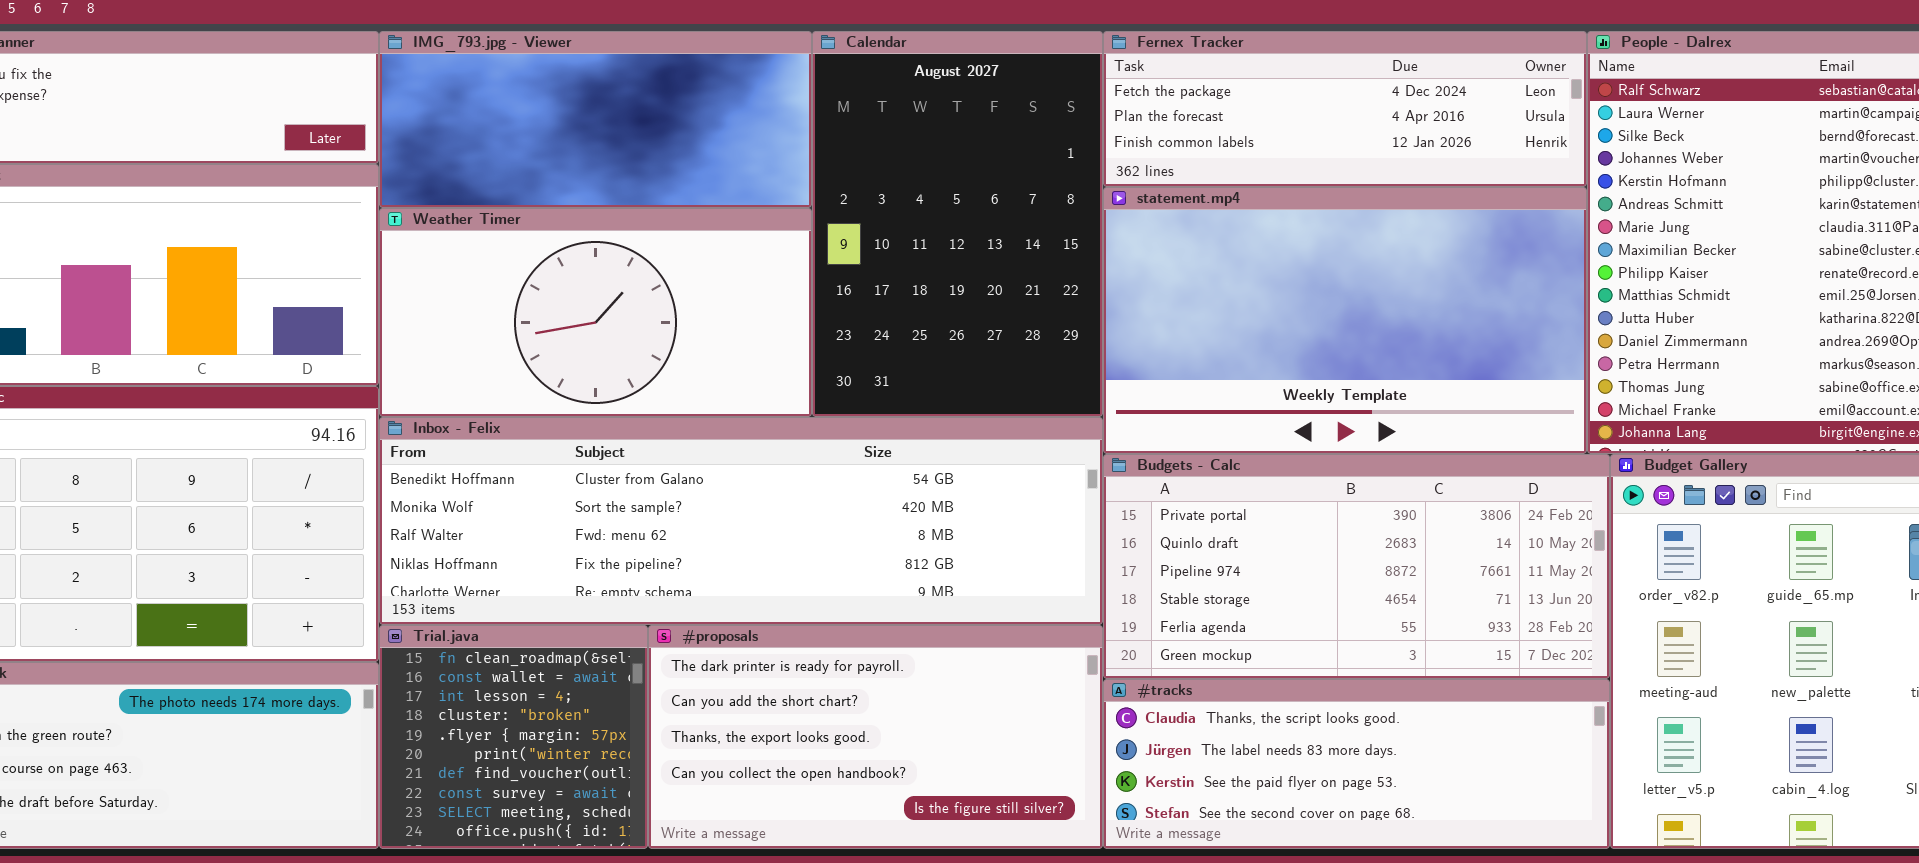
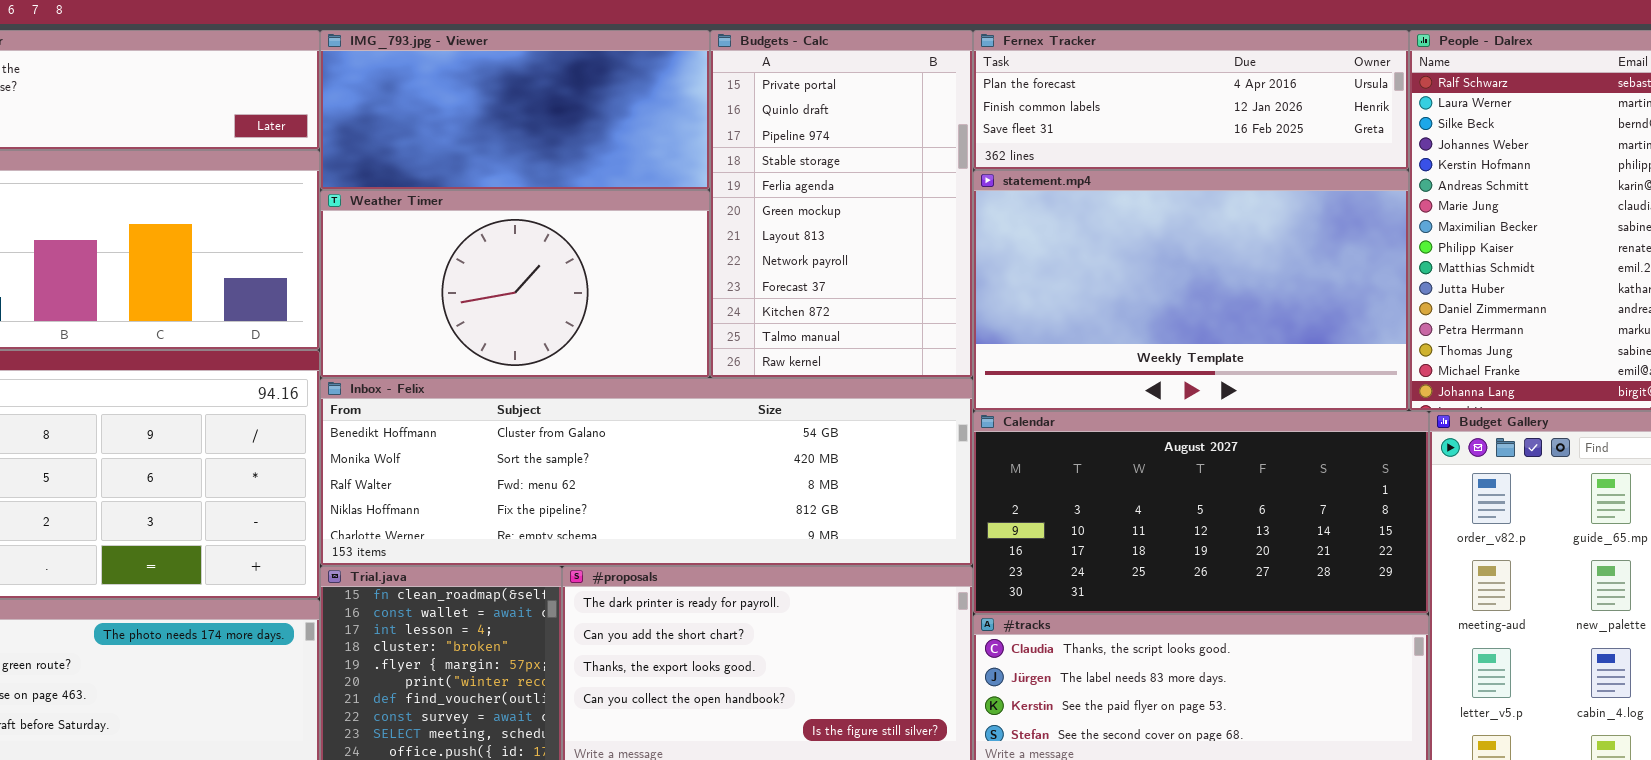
Calendar: [812,31,1103,417] -> [973,411,1429,614], moved, resized
Fernex Tracker: [1103,31,1587,187] -> [973,30,1409,170], scrolled down 1 row
Budgets - Calc: [1103,454,1610,679] -> [710,30,973,378], moved, resized

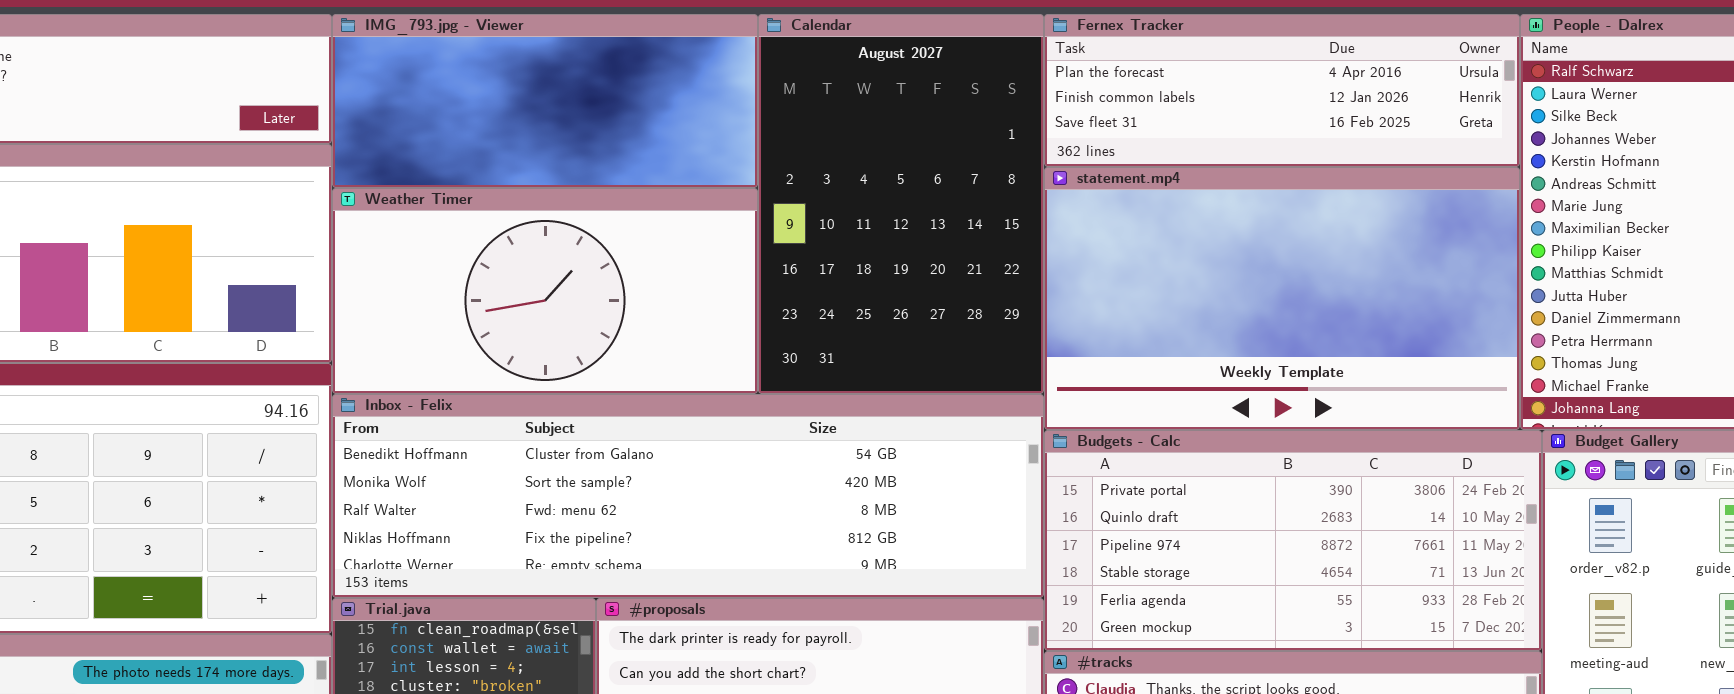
Budgets - Calc: [710,30,973,378] -> [1044,430,1542,651], moved, resized
Calendar: [973,411,1429,614] -> [758,14,1044,394], moved, resized

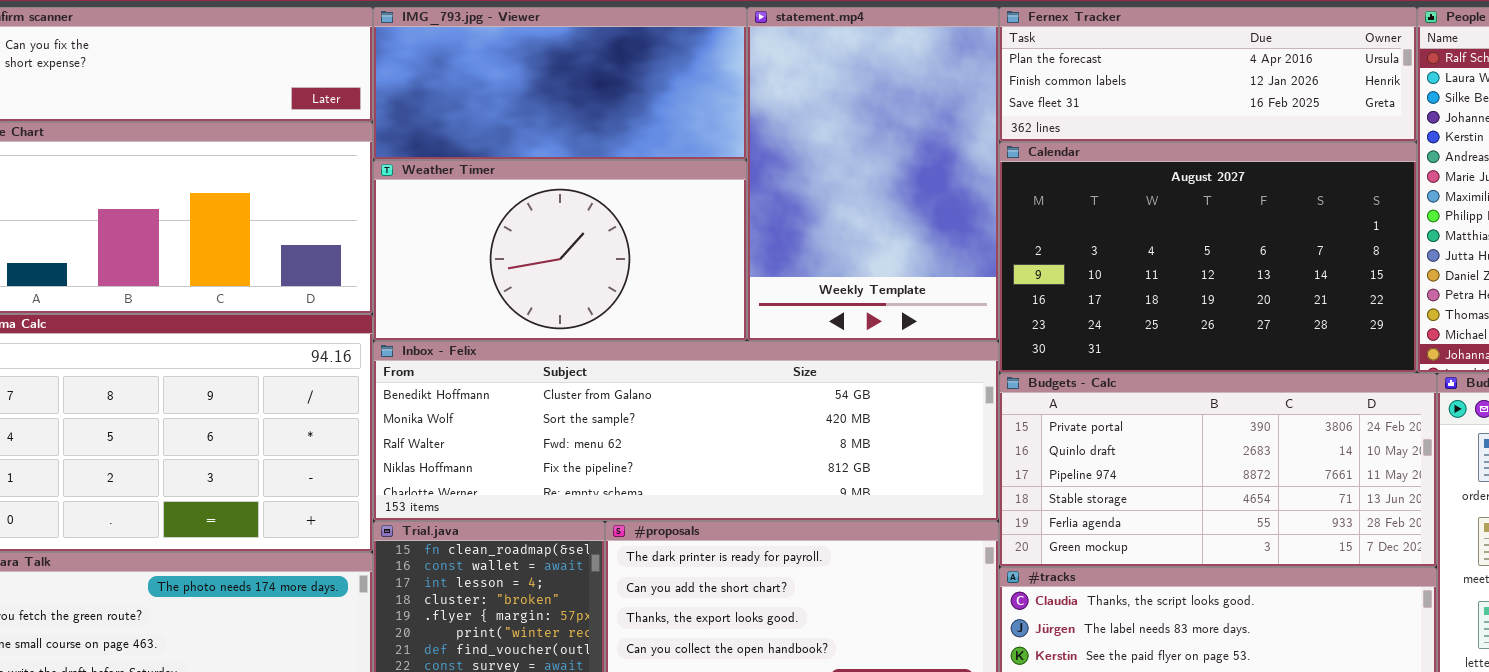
Calendar: [758,14,1044,394] -> [999,142,1417,373], moved, resized
statement.mp4: [1044,167,1520,430] -> [747,7,999,341], moved, resized

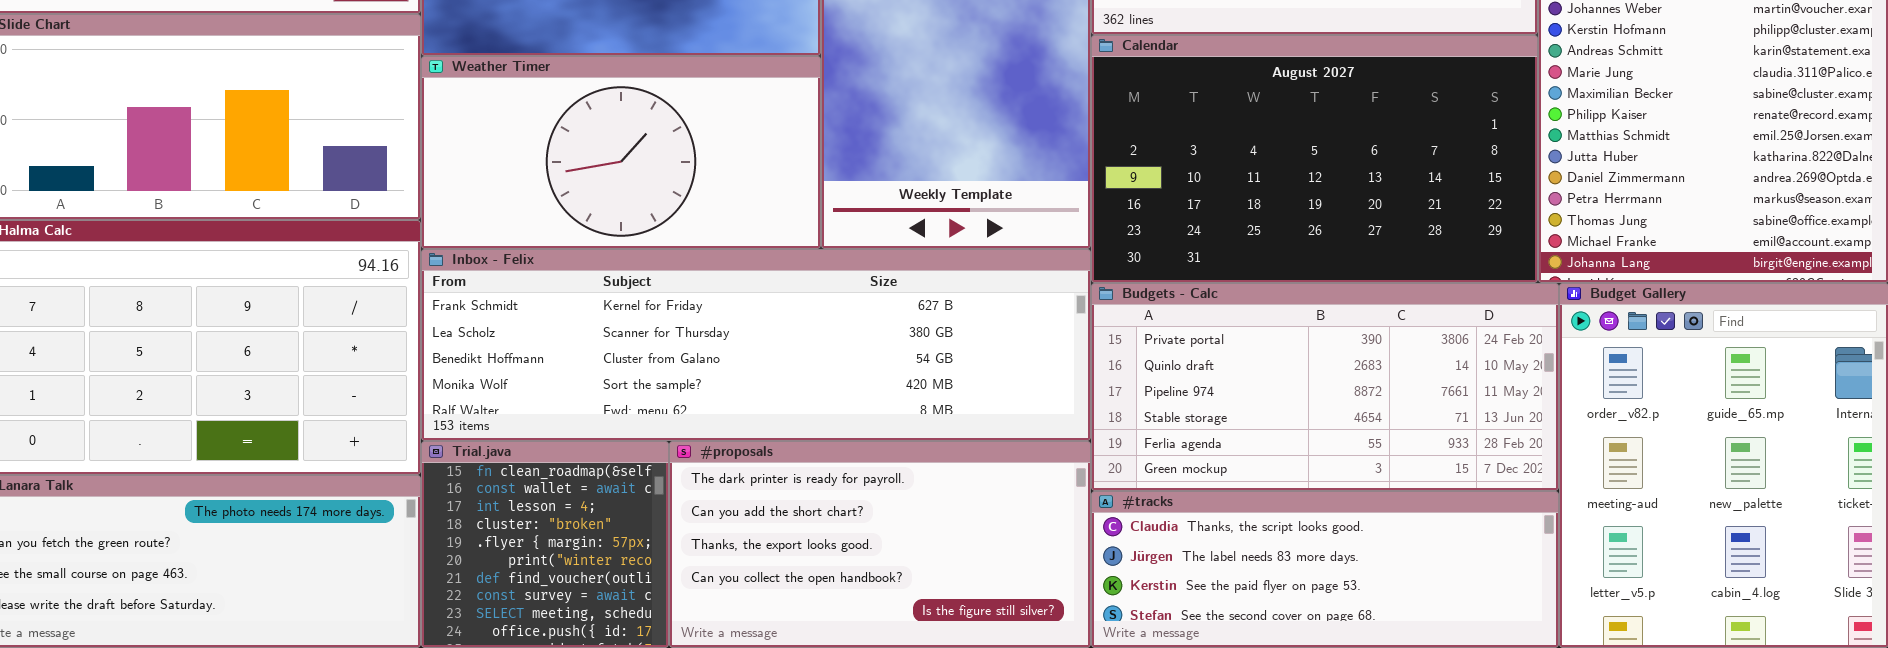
Inbox - Felix: [373,341,999,521] -> [421,249,1091,441], scrolled up 2 rows

